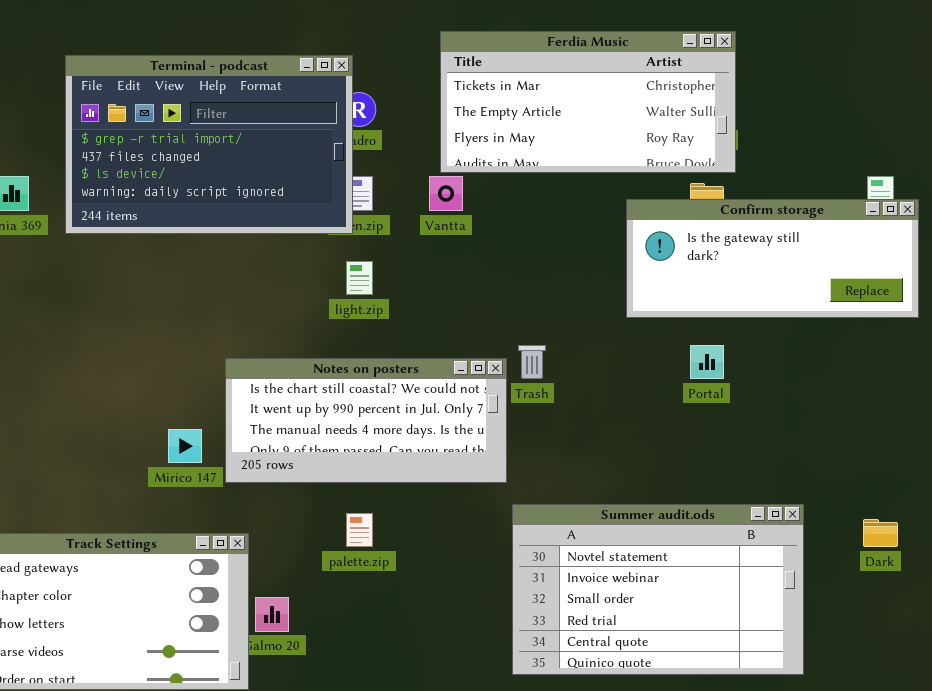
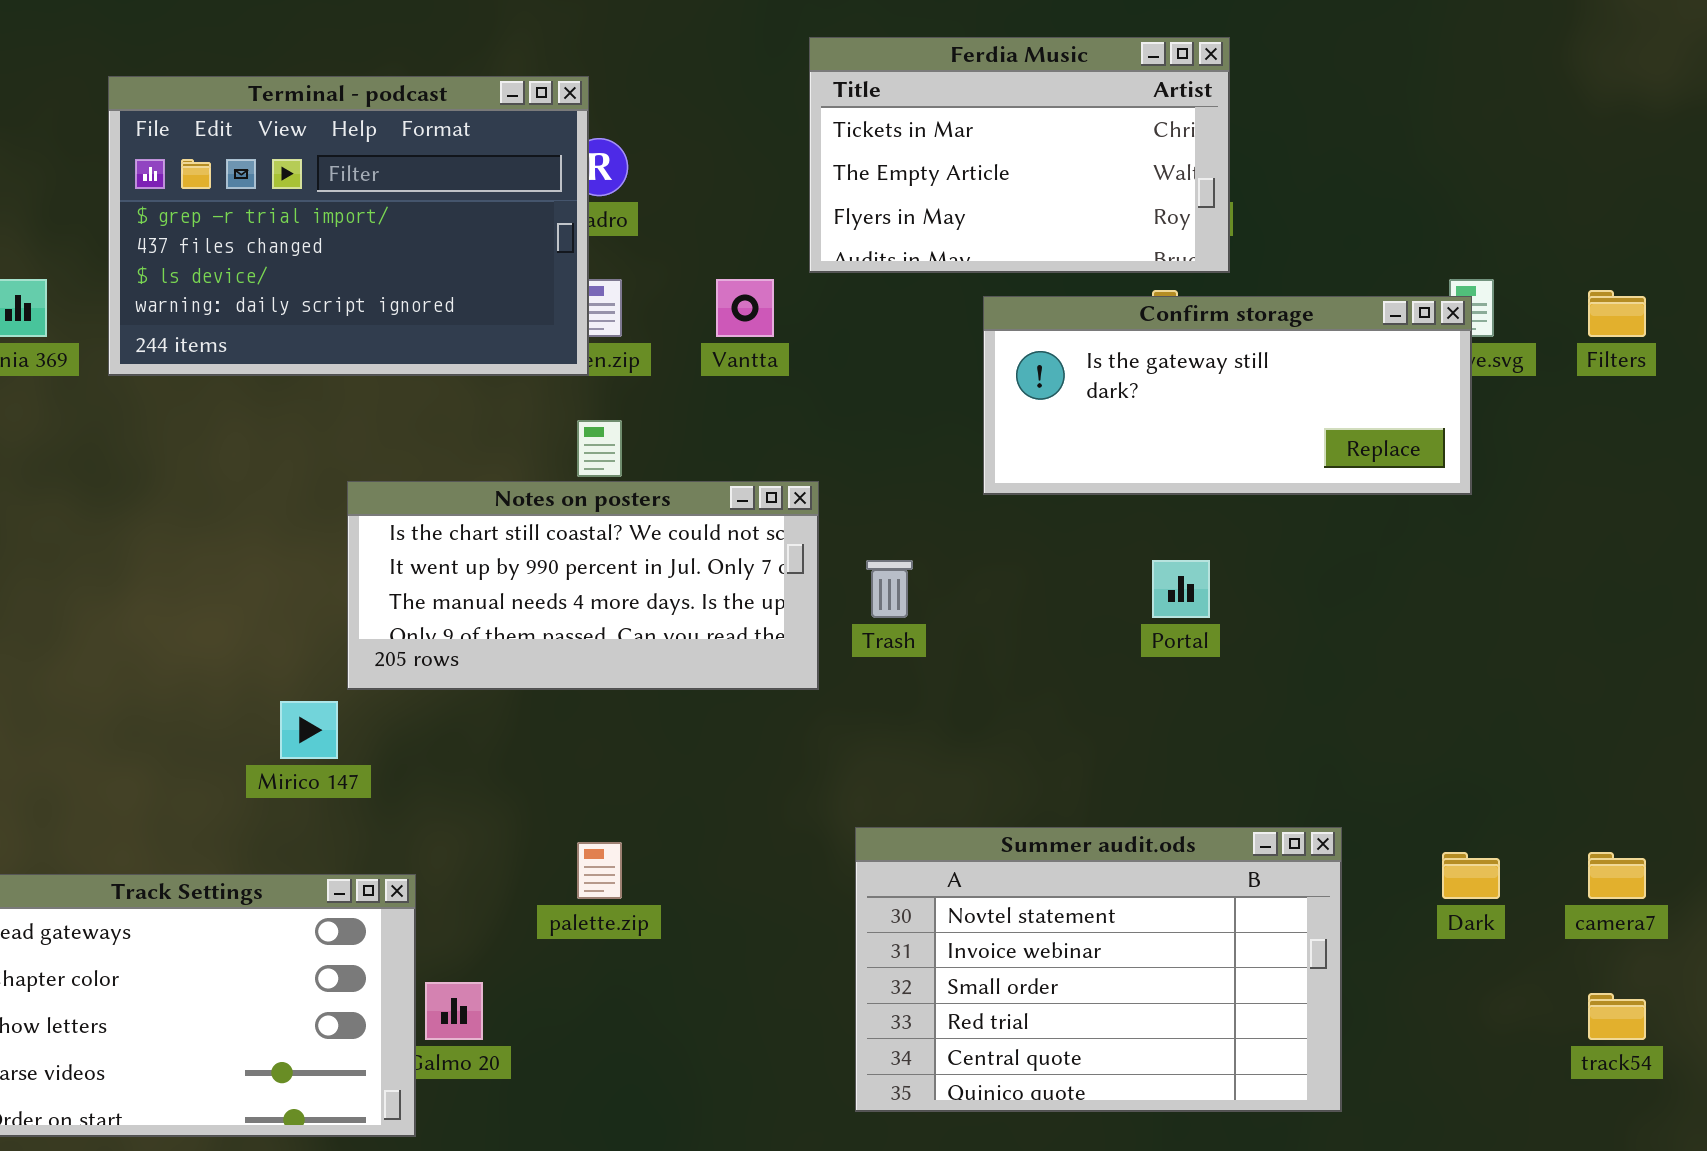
Ferdia Music: [440,31,736,173] -> [809,37,1230,273], resized
Confirm storage: [626,199,919,318] -> [983,296,1472,495], moved
Notes on posters: [225,358,507,483] -> [347,481,819,690], moved

